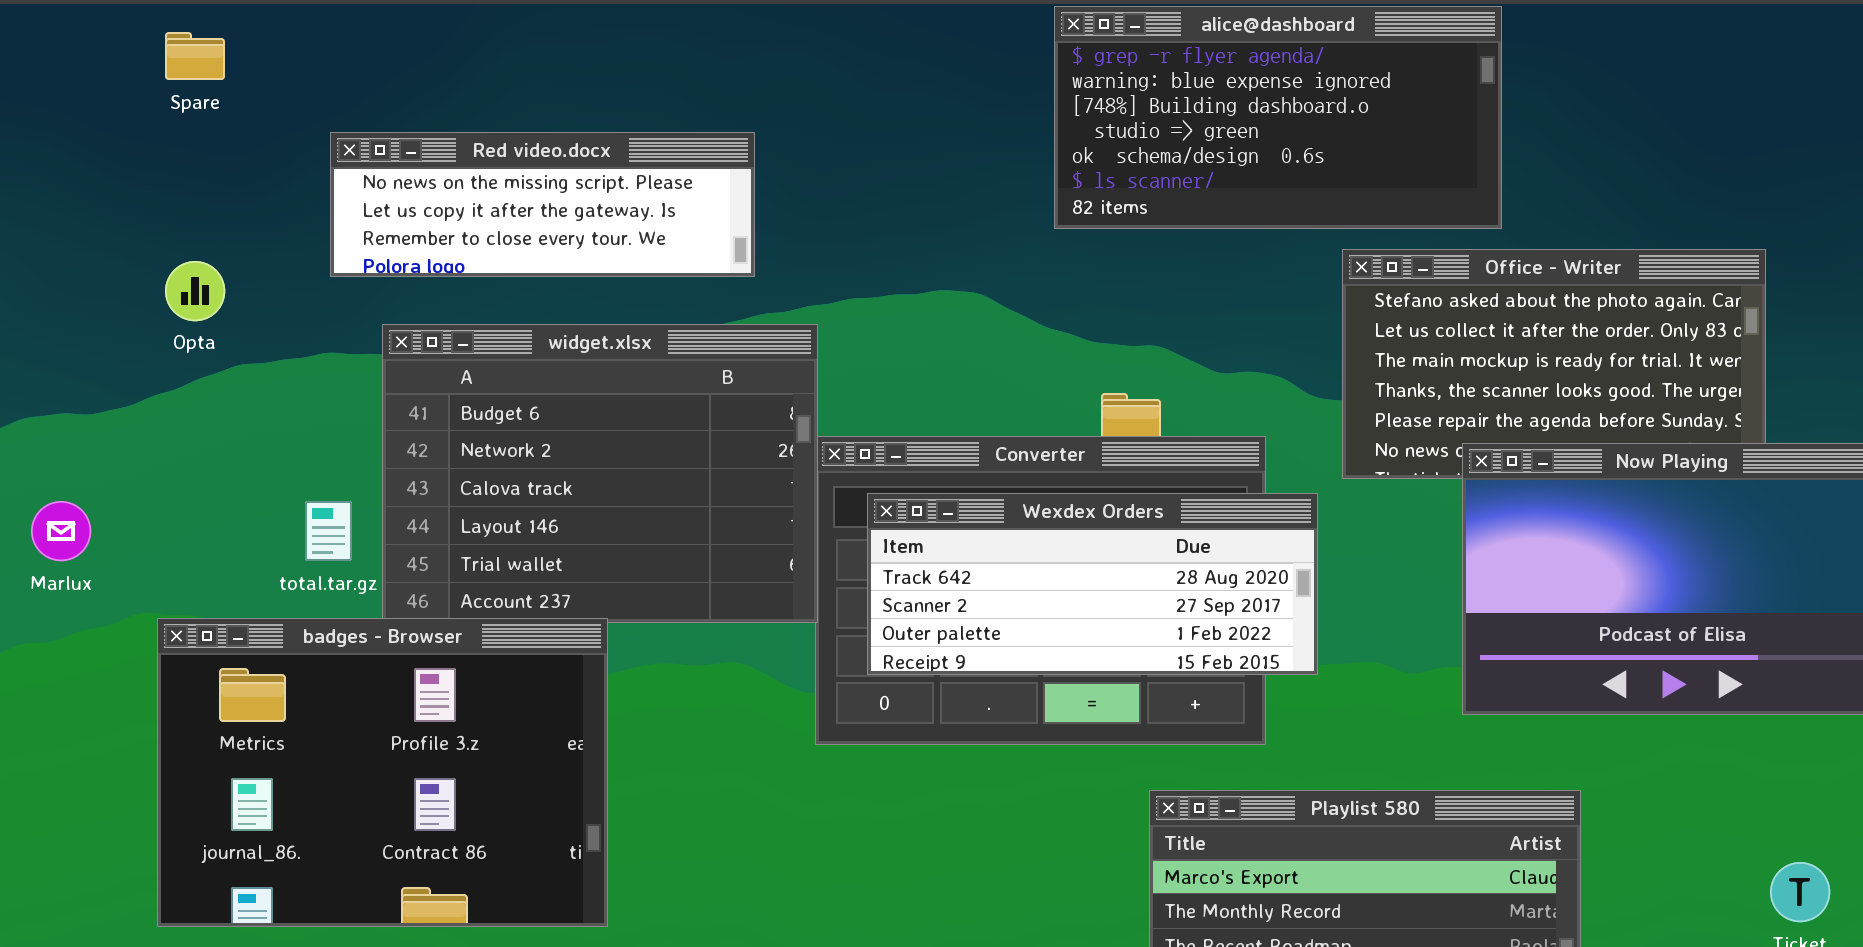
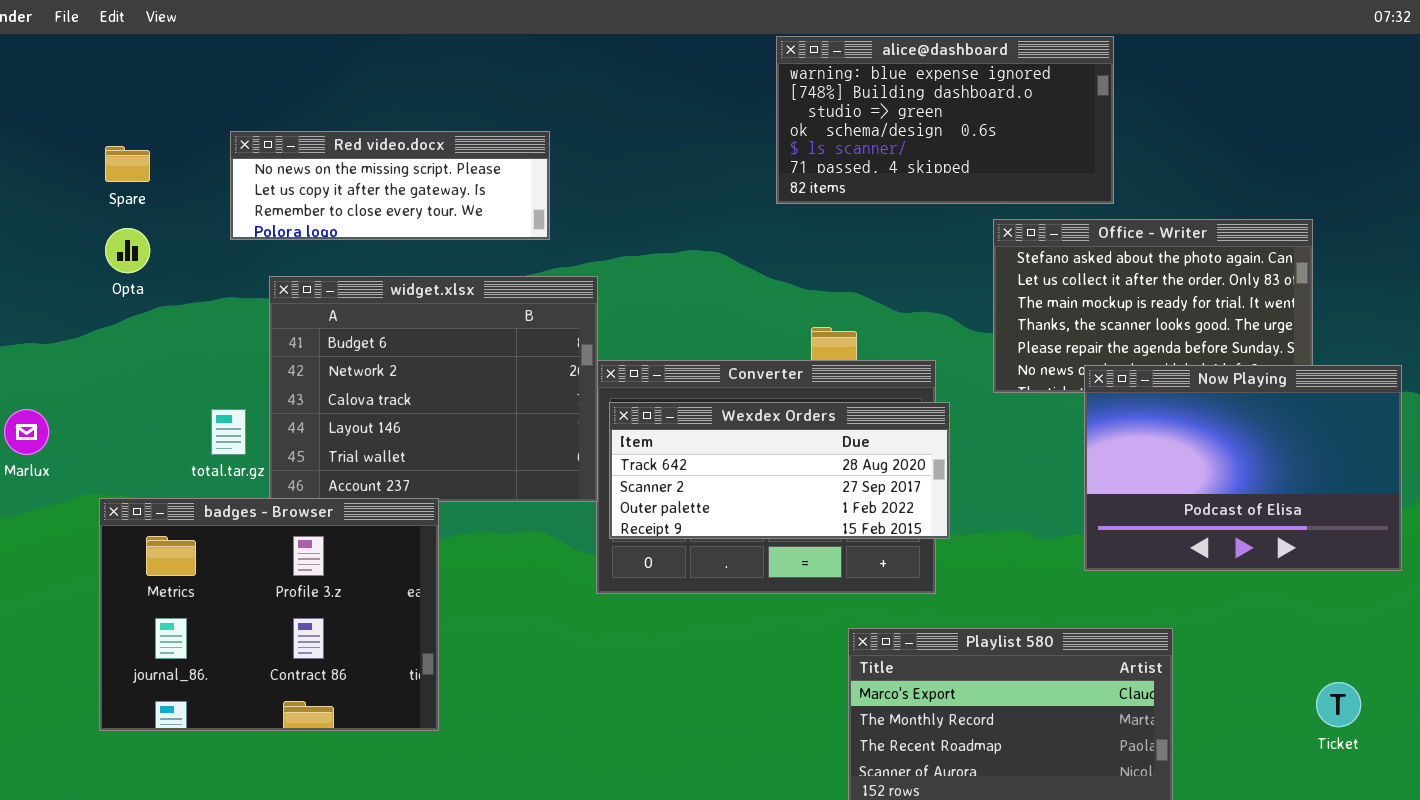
alice@dashboard: [1054,6,1502,229] -> [776,36,1114,204], scrolled down 1 row
Spare: [165,32,225,80] -> [105,146,150,182], moved
Wexdex Orders: [867,493,1318,675] -> [609,402,950,539], moved

